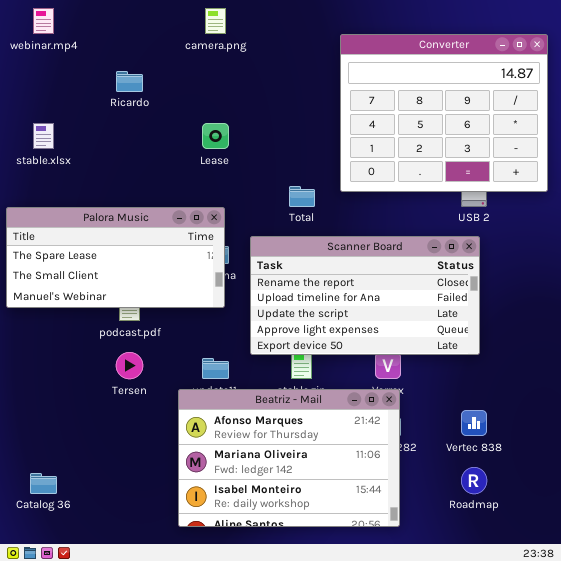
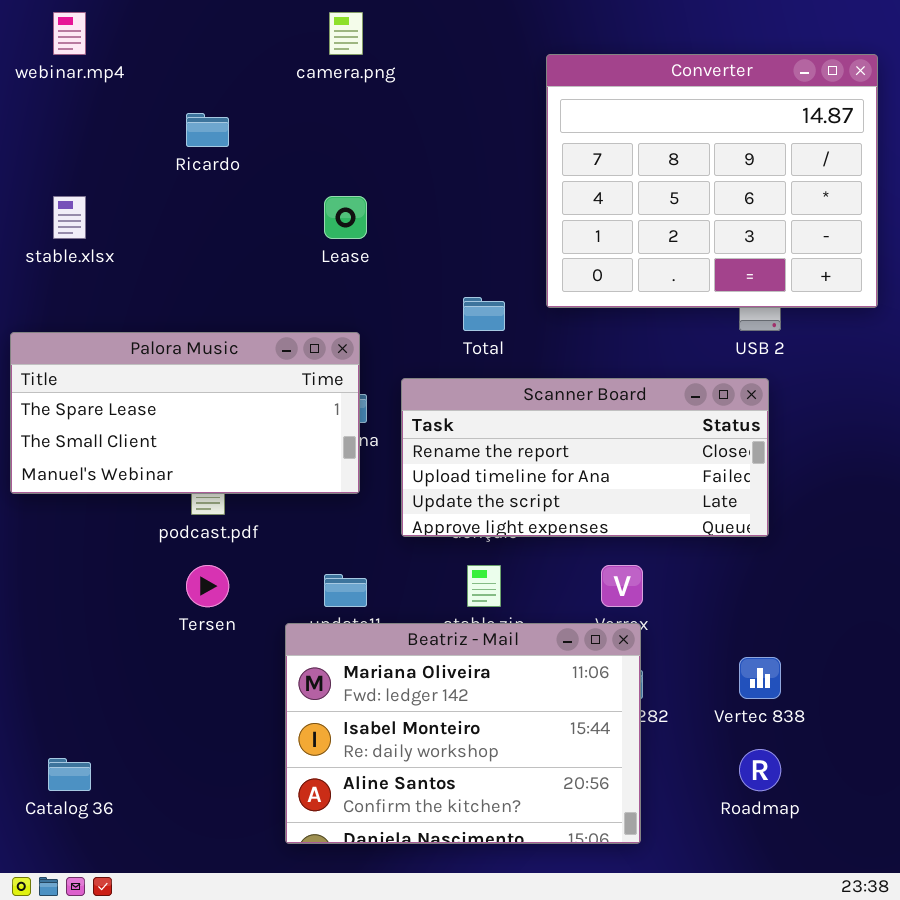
Scanner Board: [250,236,480,355] -> [401,378,769,537], resized
Beatriz - Mail: [178,389,400,527] -> [285,623,641,844], scrolled down 1 row

